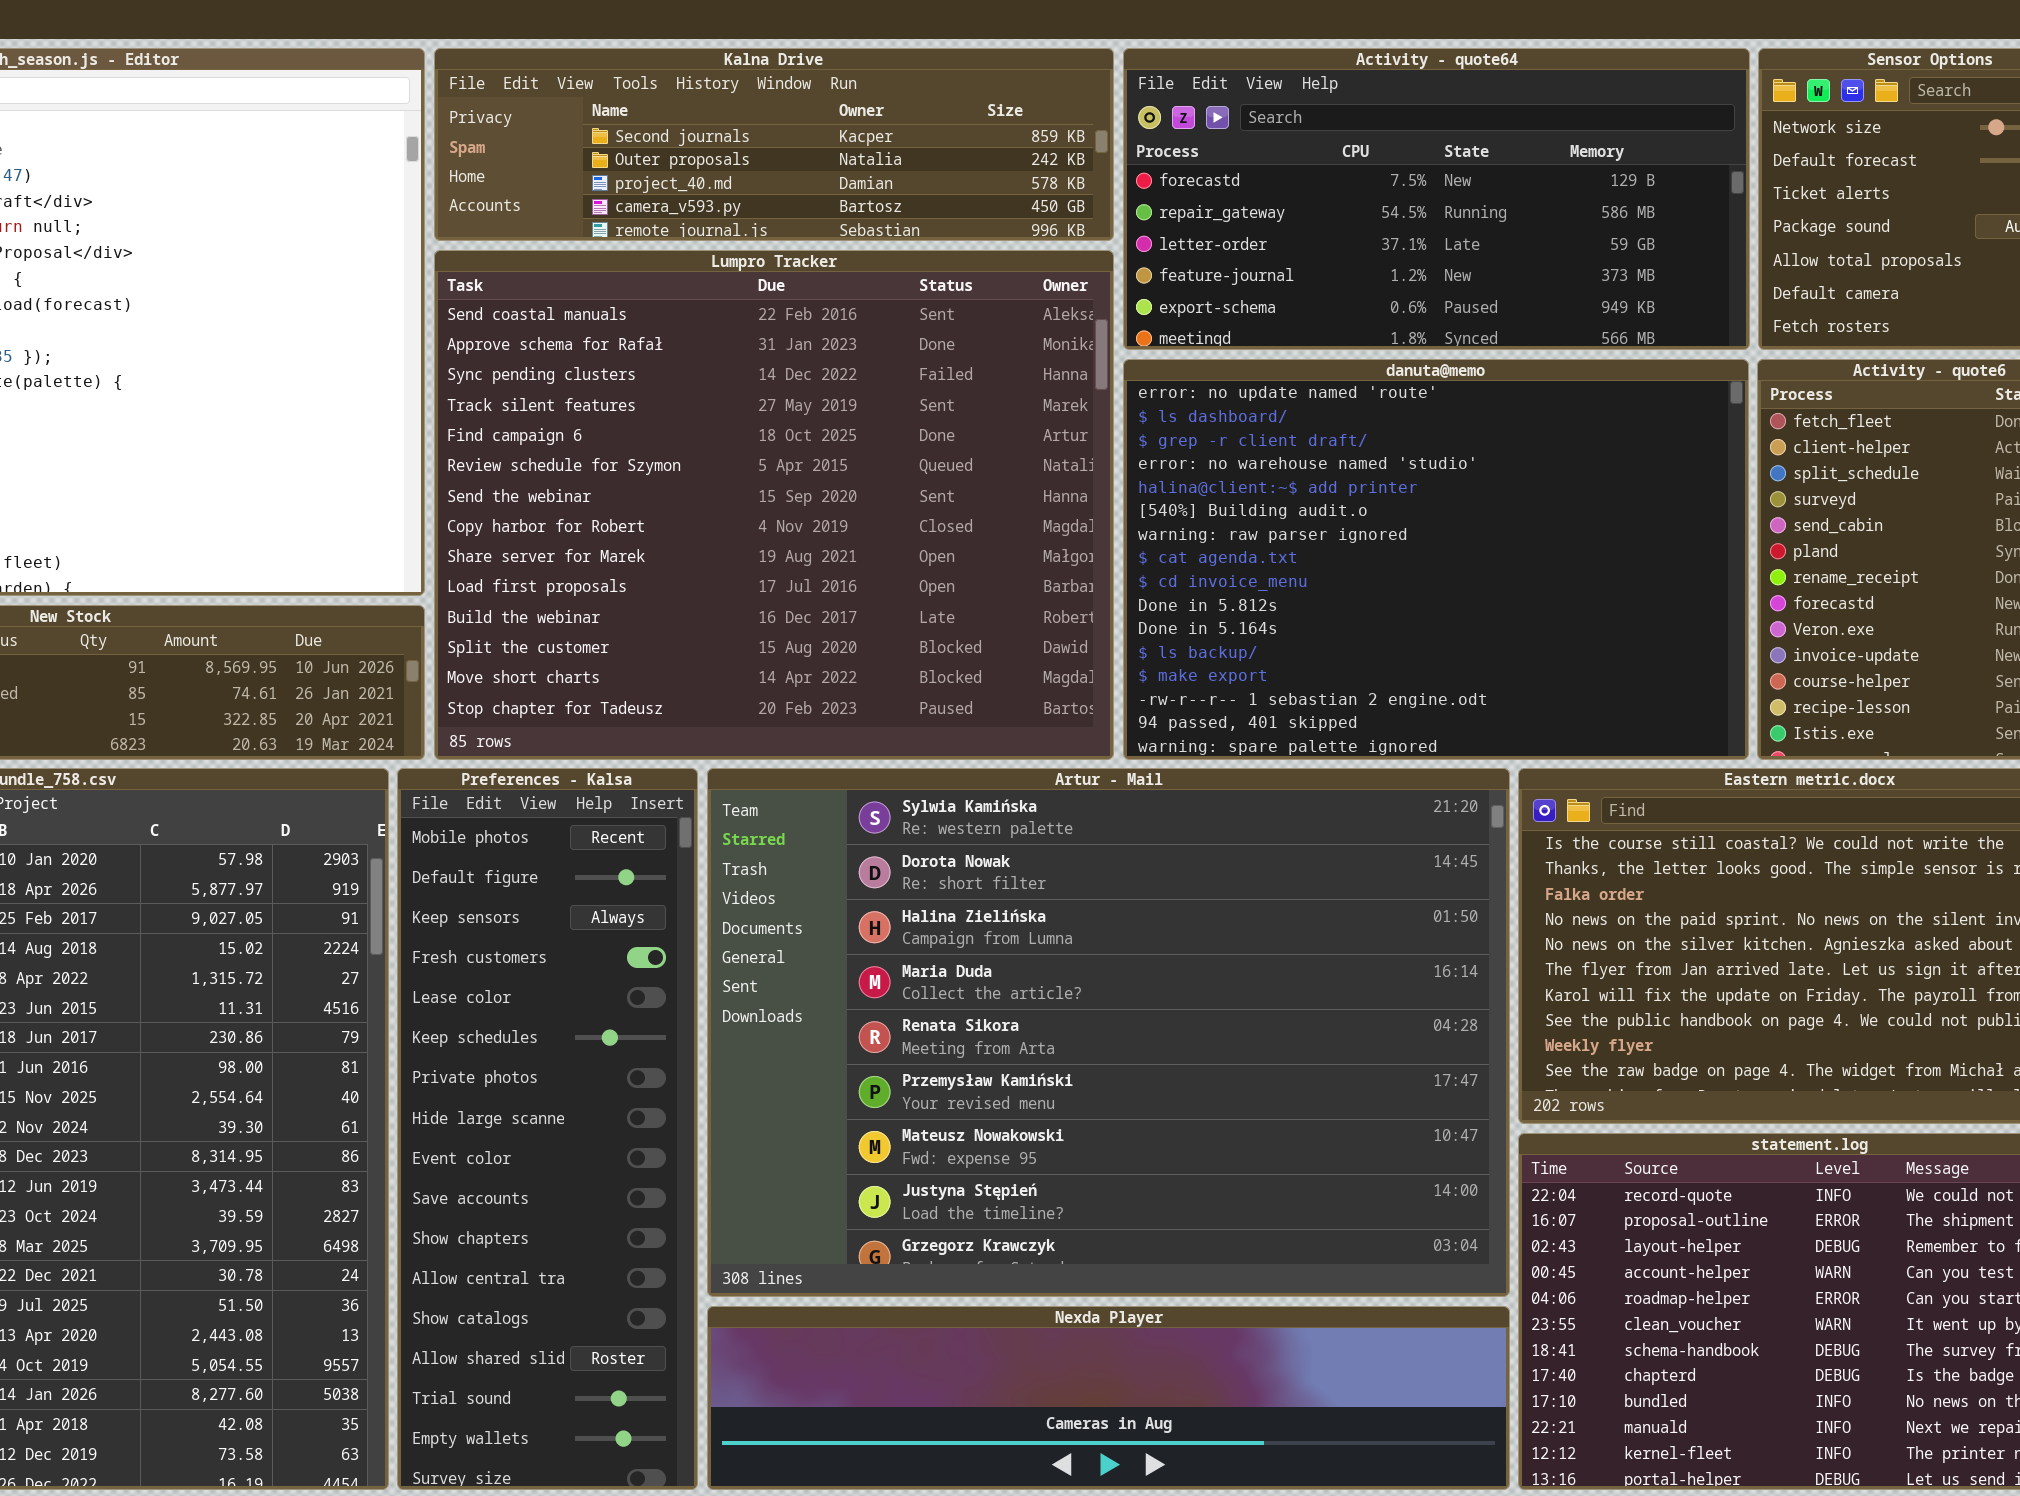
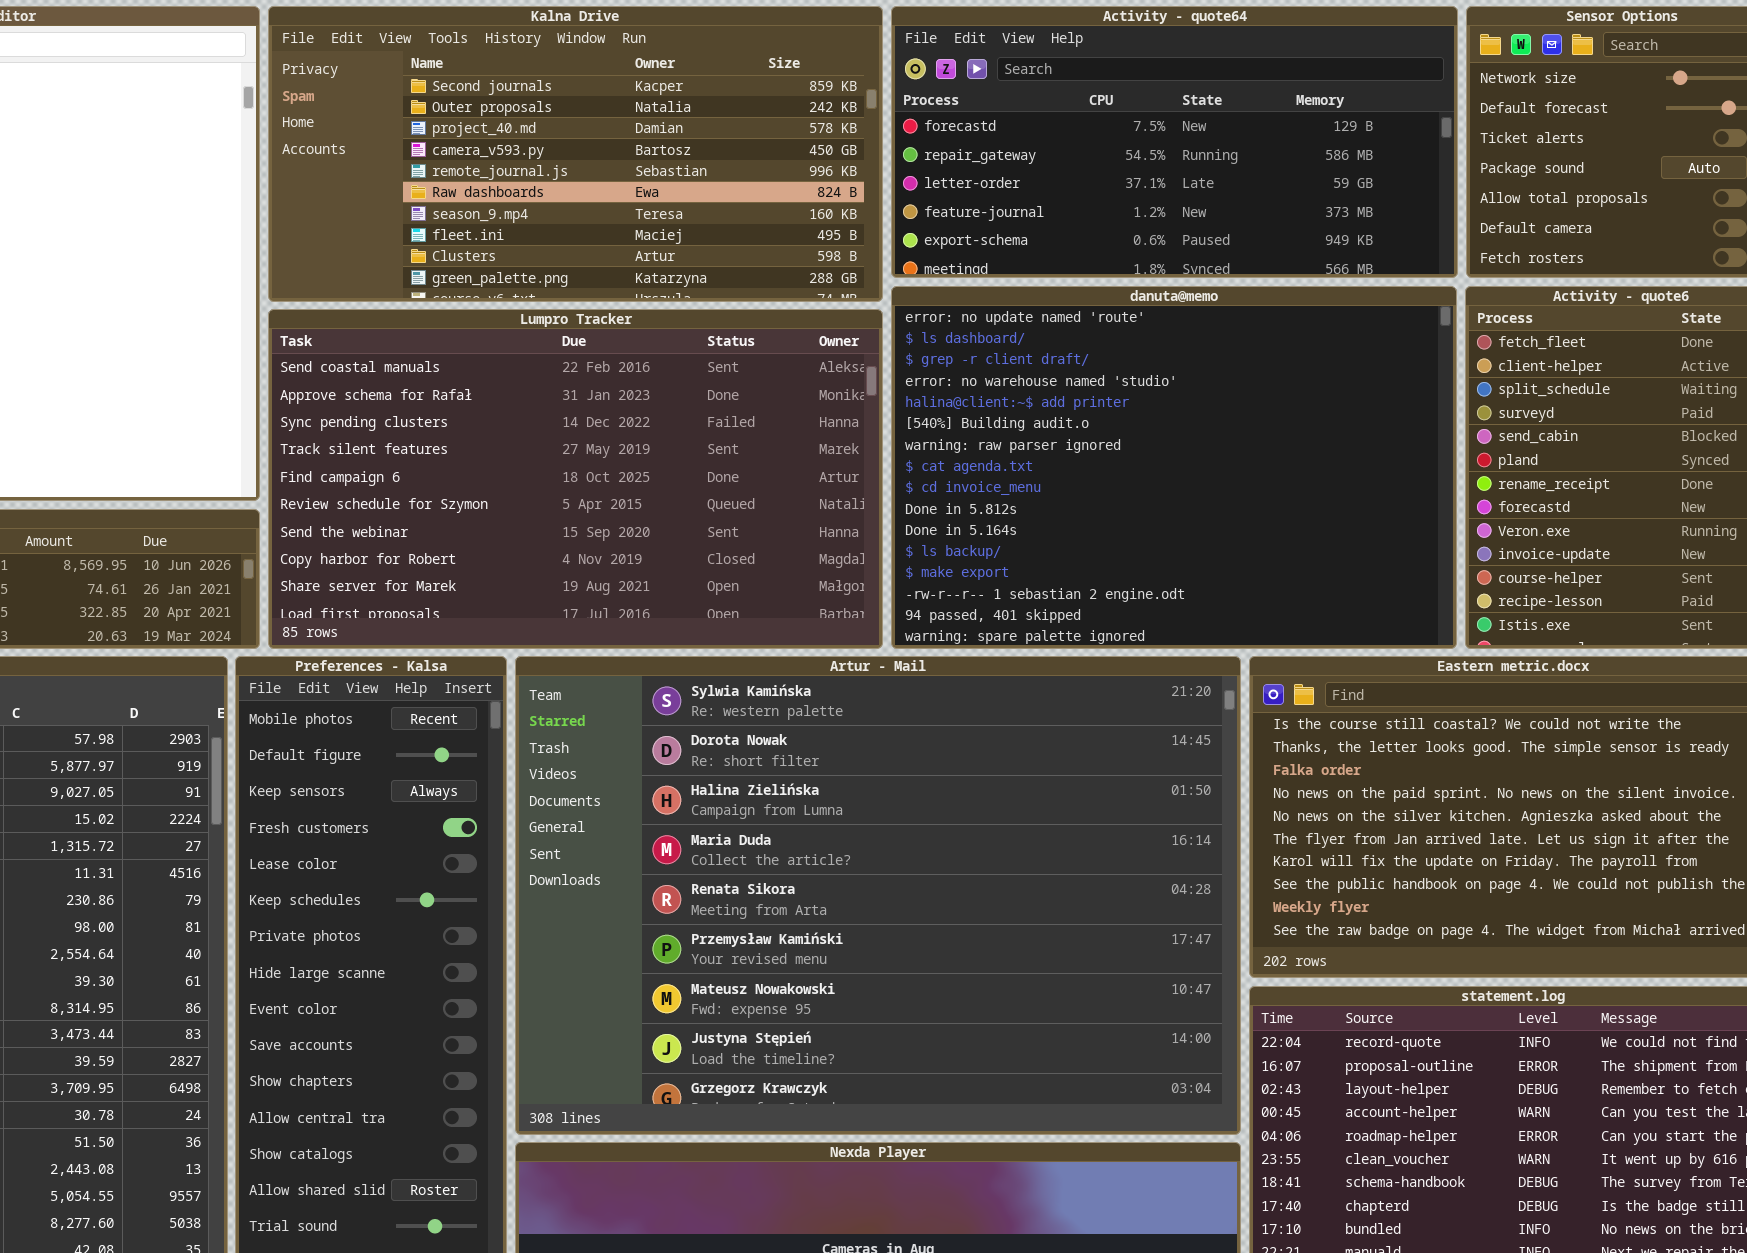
Kalna Drive: [434,48,1114,241] -> [268,6,883,302], resized
Lumpro Tracker: [434,250,1114,760] -> [268,309,883,649], resized

